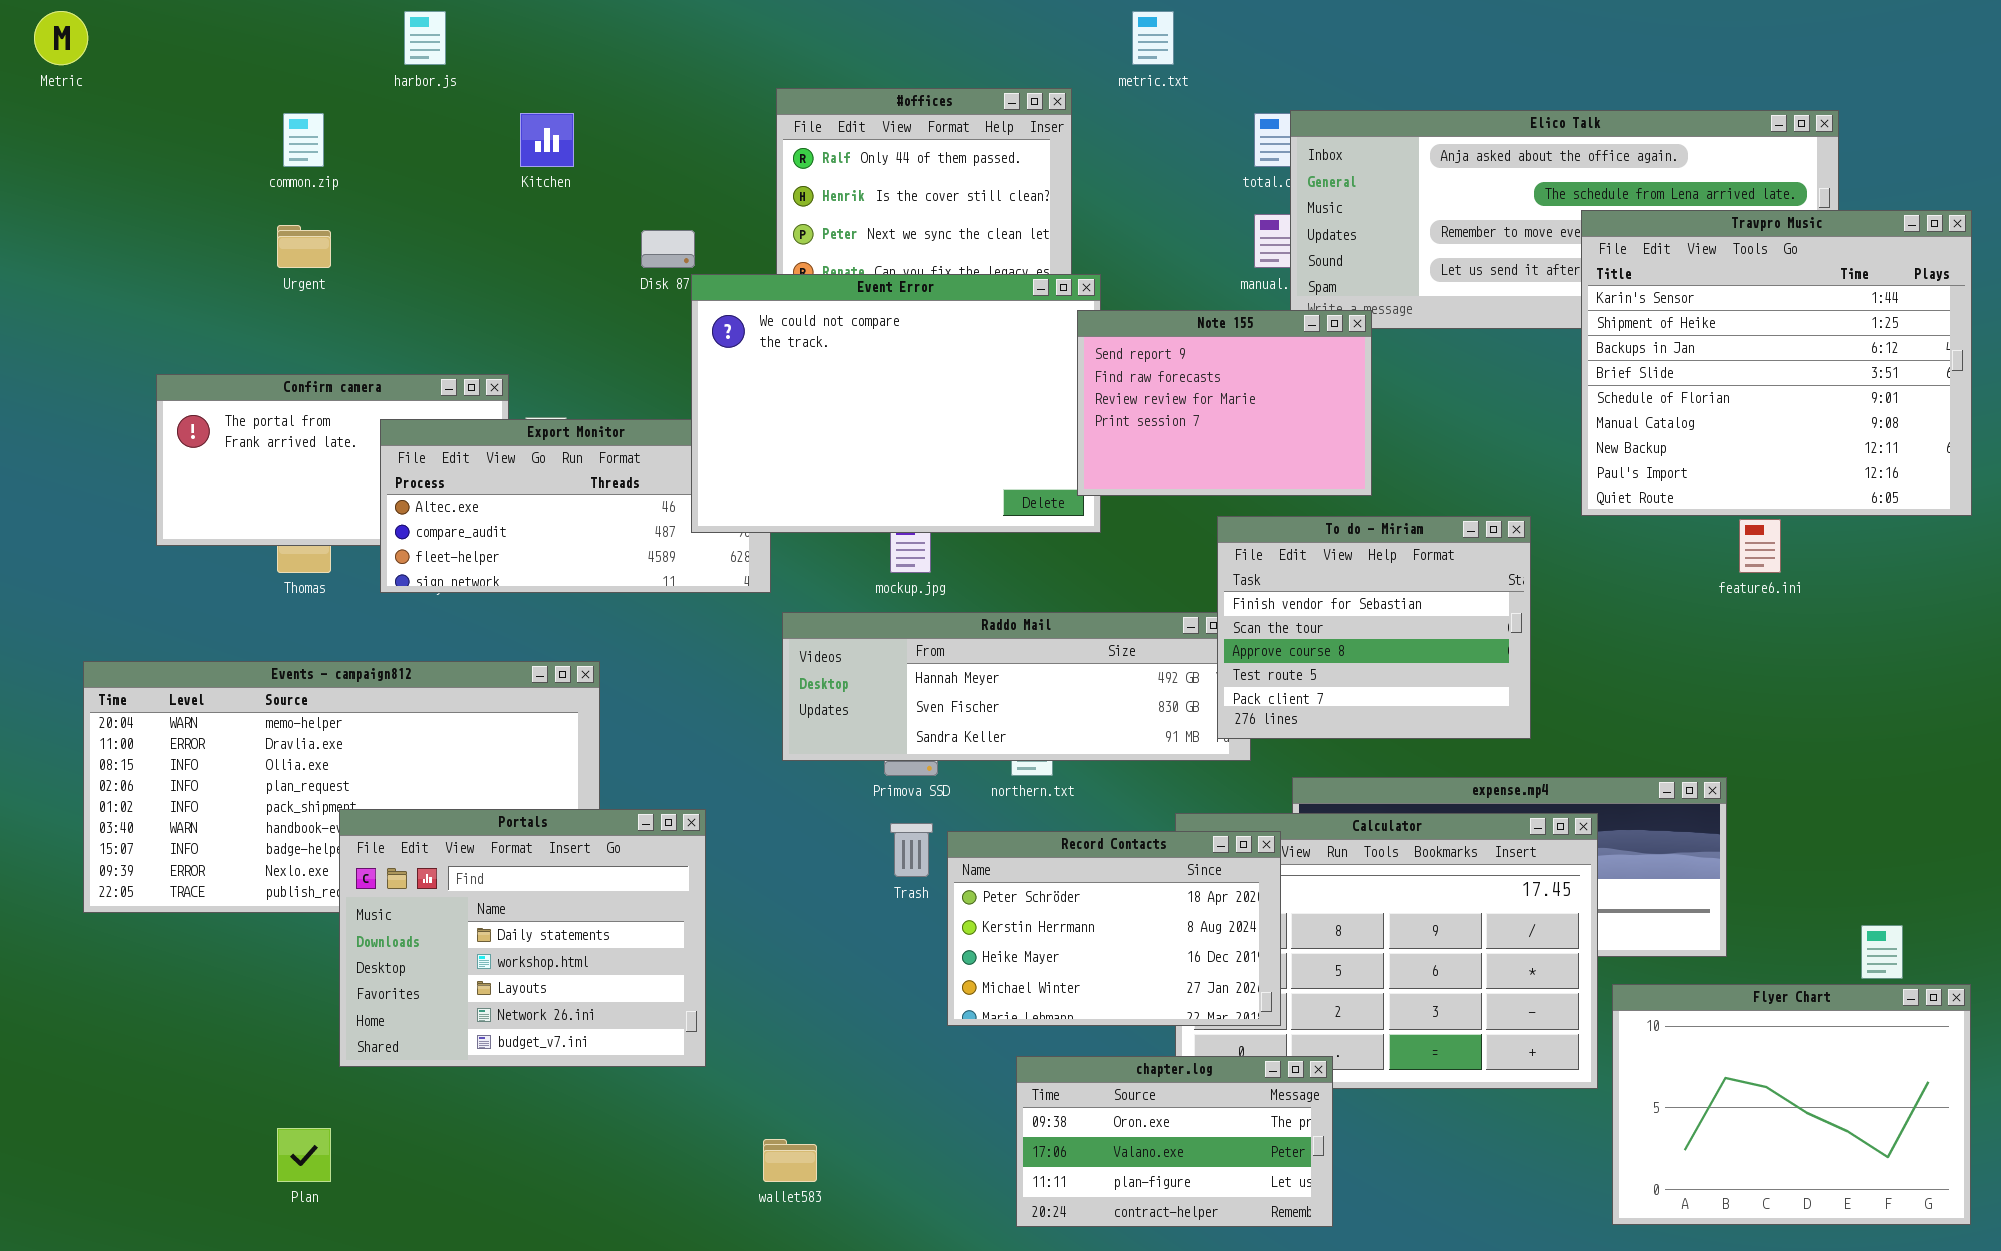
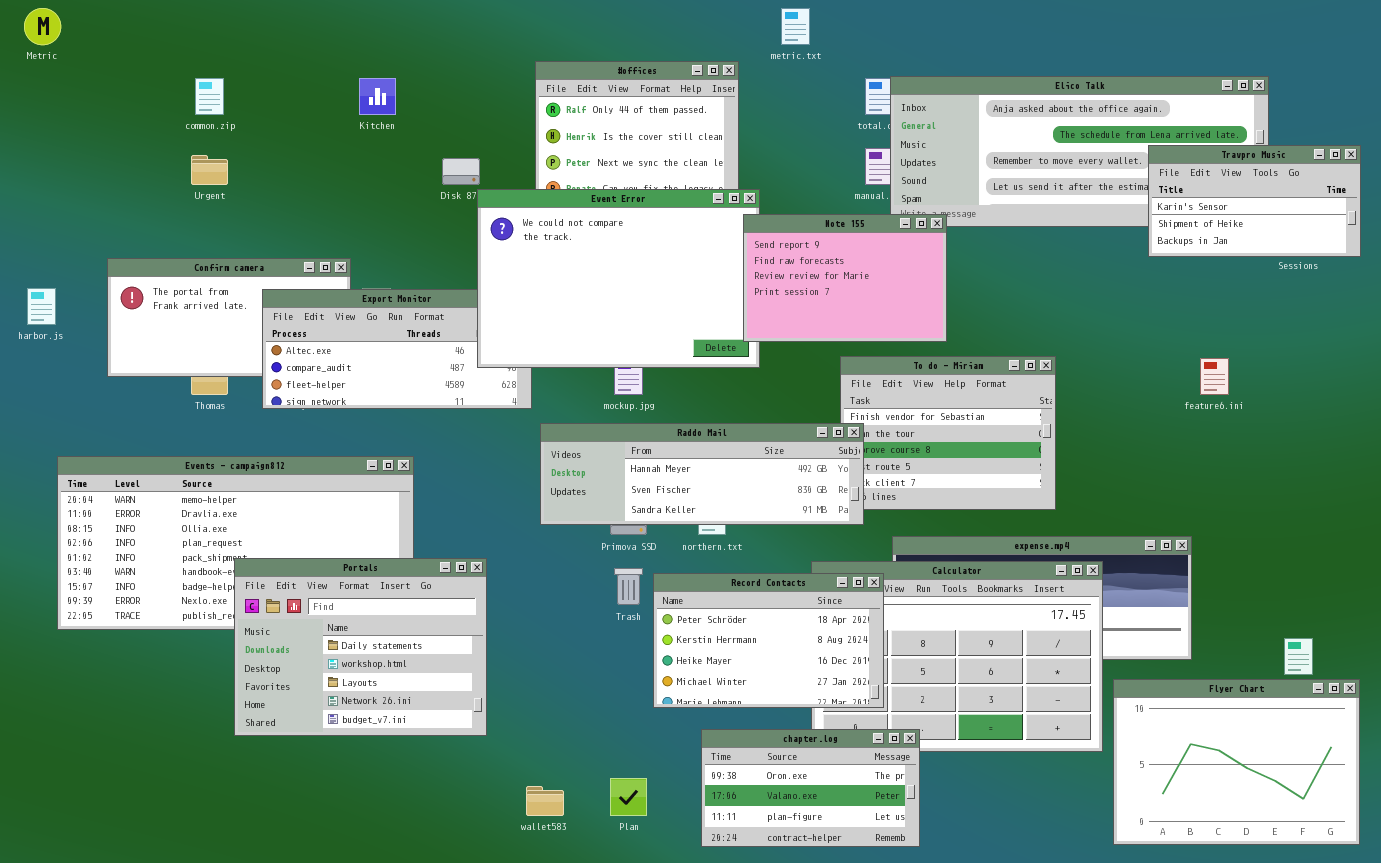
harbor.js: [404,11,446,65] -> [27,288,56,325], moved
Travpro Music: [1581,210,1972,516] -> [1148,145,1361,257], resized
Raddo Mail: [782,612,1251,761] -> [540,423,864,525], raised
Plan: [277,1128,331,1182] -> [610,778,647,816], moved

